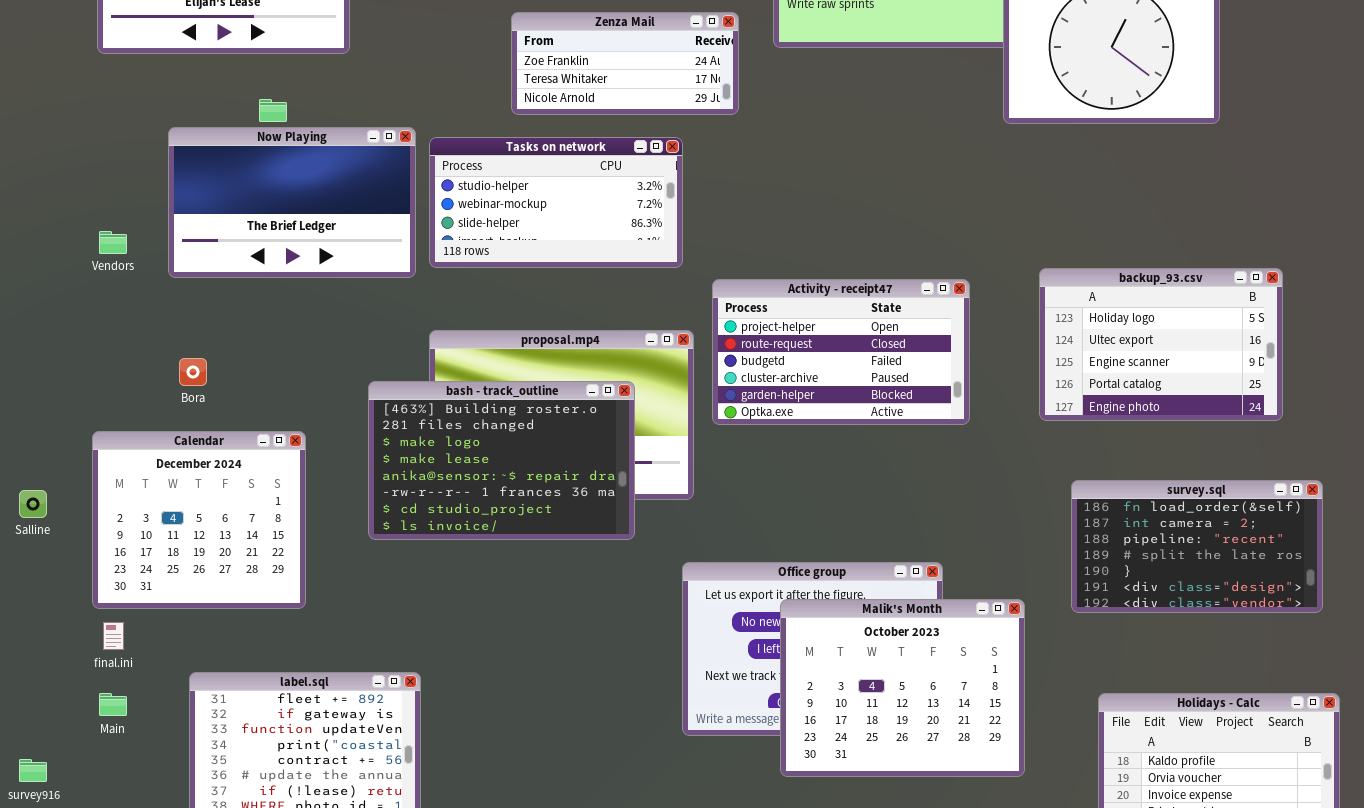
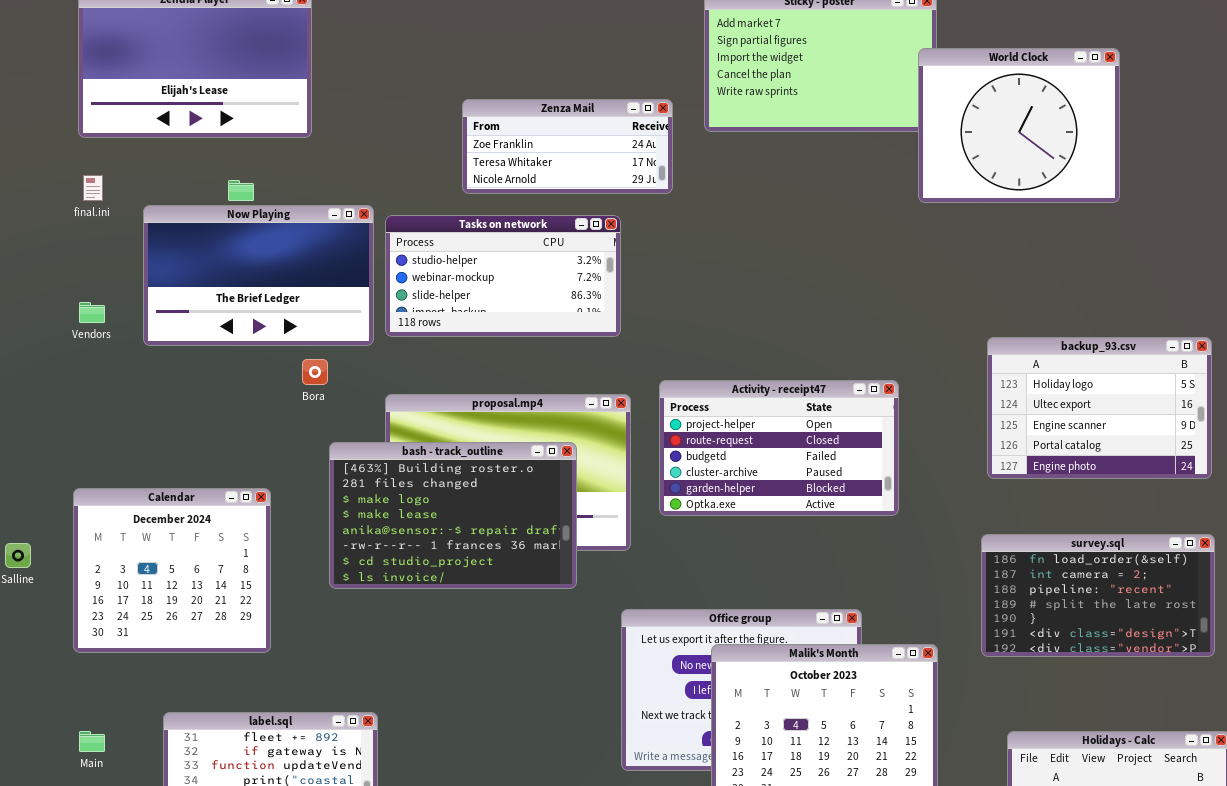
backup_93.csv: [1039,268,1283,421] -> [987,337,1212,479], moved
Activity - receipt47: [712,279,970,425] -> [659,380,899,516], moved
Bora: [179,358,207,386] -> [302,359,328,385], moved
final.ini: [103,622,124,650] -> [83,175,103,201], moved

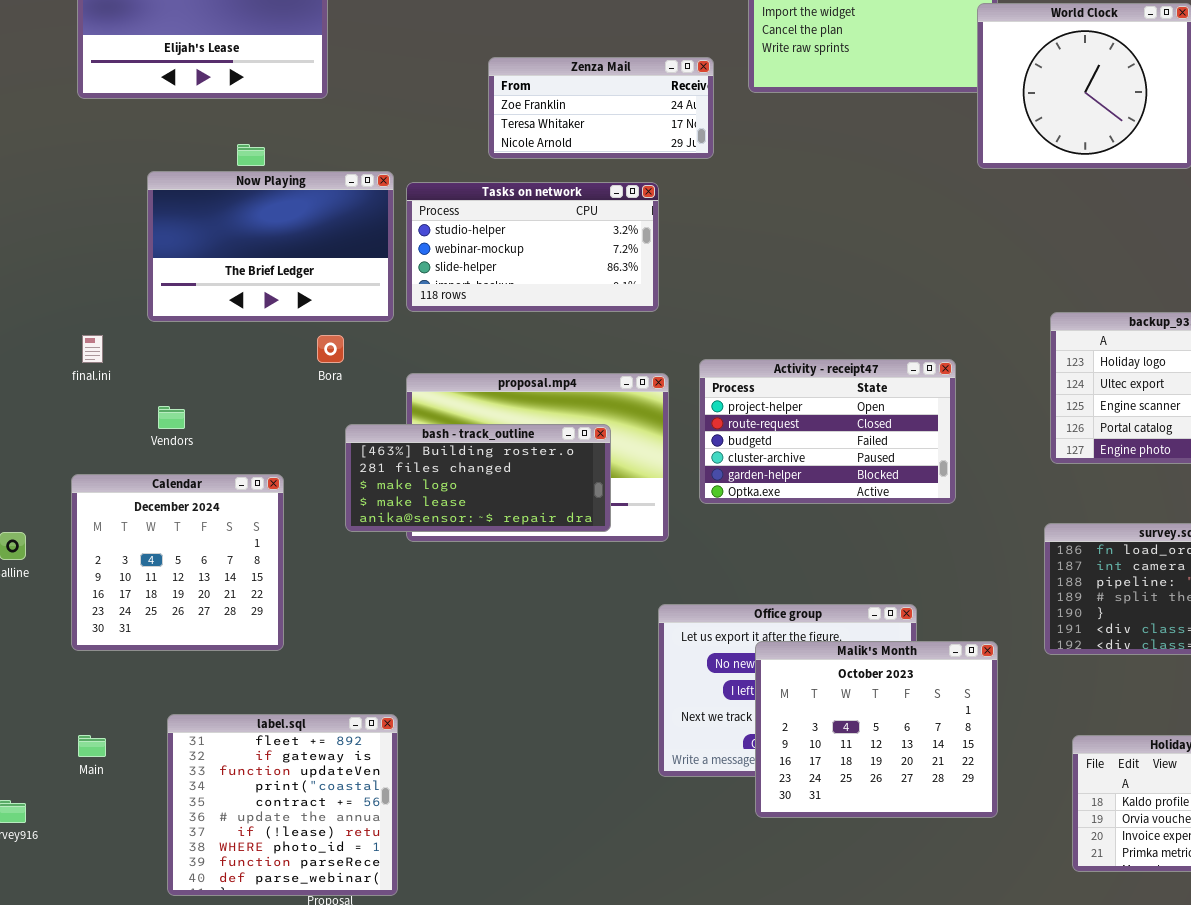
final.ini: [83,175,103,201] -> [82,335,103,363], moved
Vendors: [79,302,105,323] -> [158,406,185,429], moved
bash - track_outline: [329,442,577,589] -> [345,424,611,532], resized

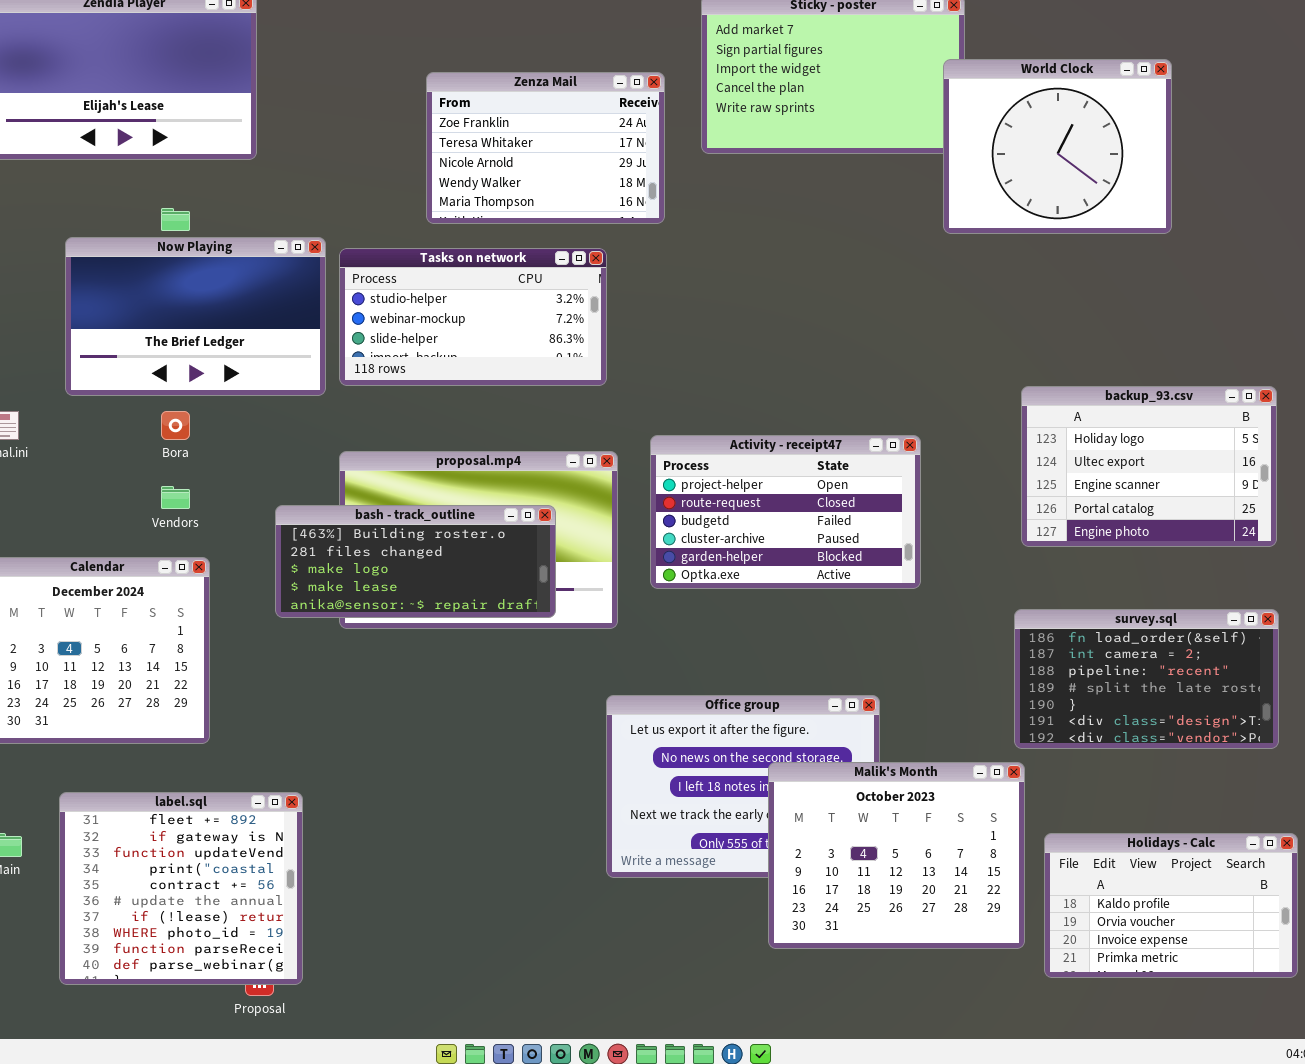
Zenza Mail: [488,57,714,159] -> [426,72,665,224], resized
Bora: [317,335,344,363] -> [161,411,190,440], moved
Vendors: [158,406,185,429] -> [161,486,190,509], moved
Malik's Month: [755,641,998,818] -> [768,762,1025,949], moved
label.sql: [167,714,398,896] -> [59,792,303,985], moved

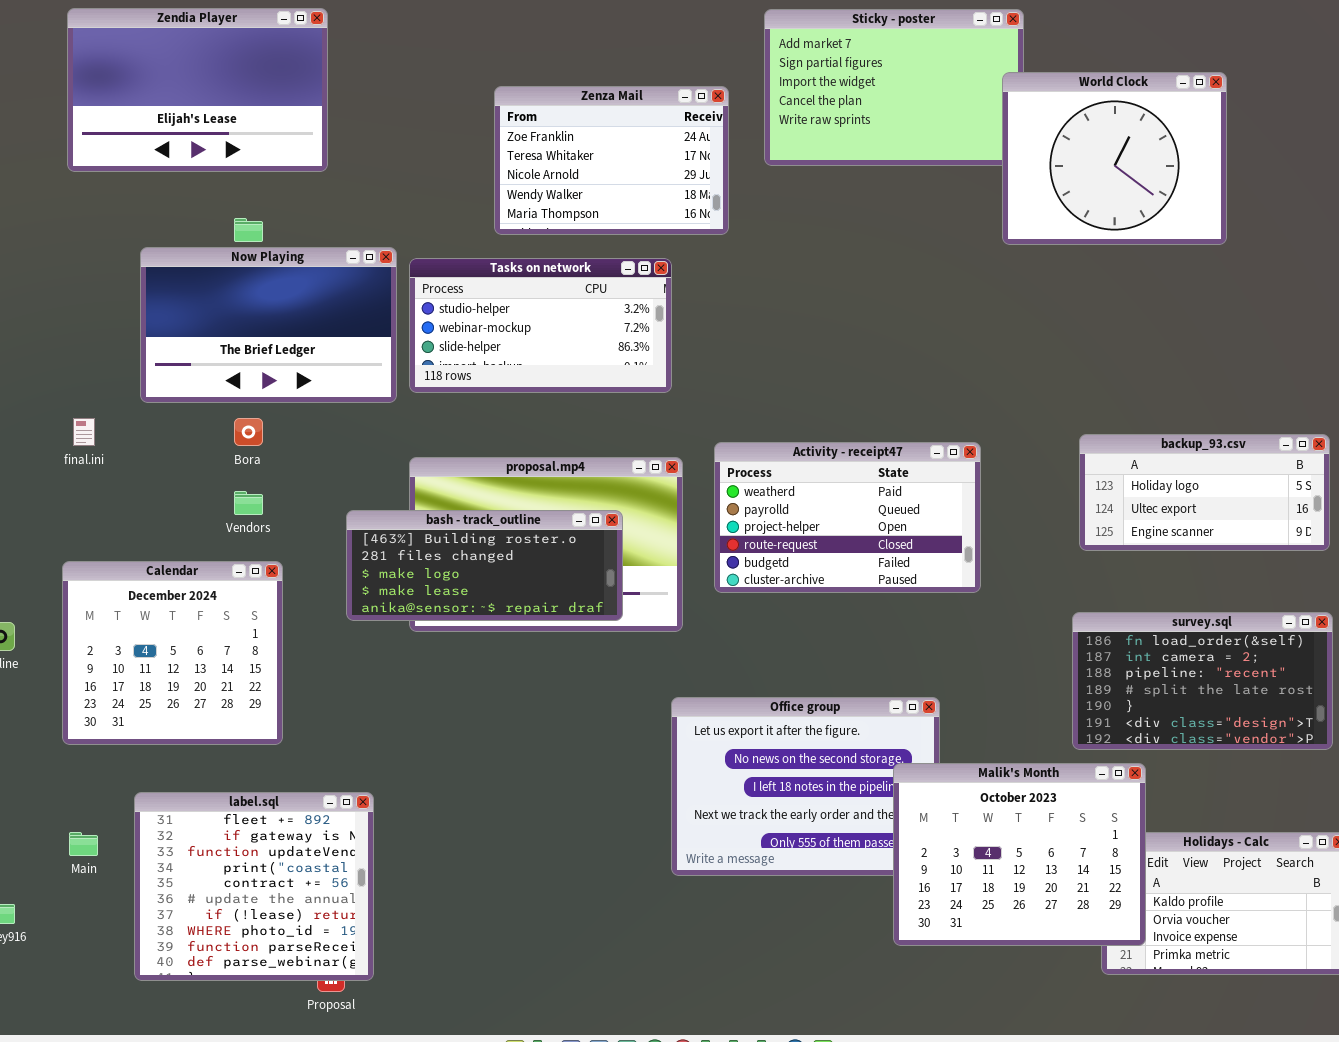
backup_93.csv: [1021,386,1277,547] -> [1079,434,1330,551], resized
Activity - receipt47: [650,435,921,589] -> [714,442,981,593], scrolled up 2 rows
Malik's Month: [768,762,1025,949] -> [893,763,1146,946], moved

